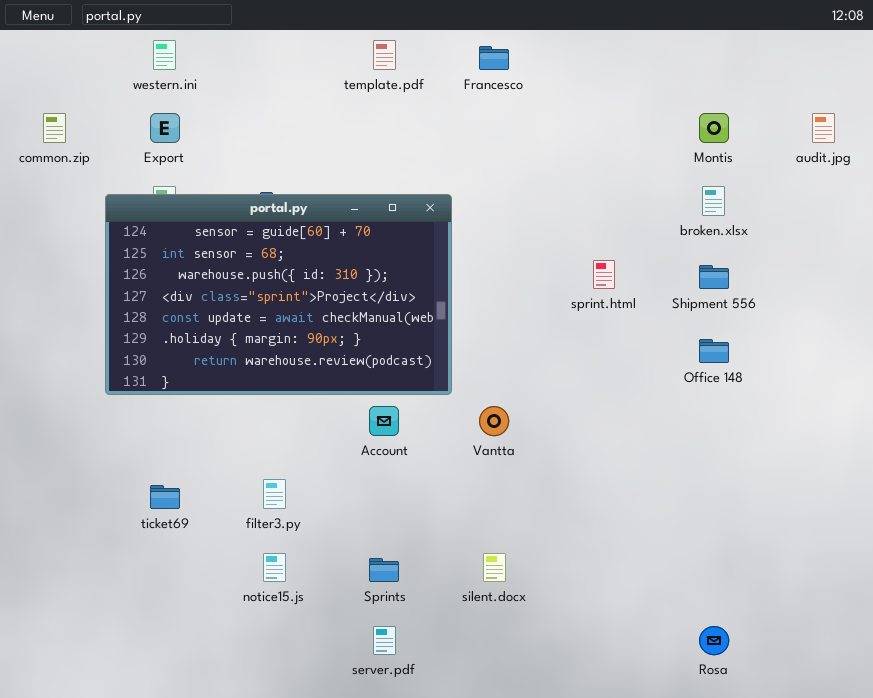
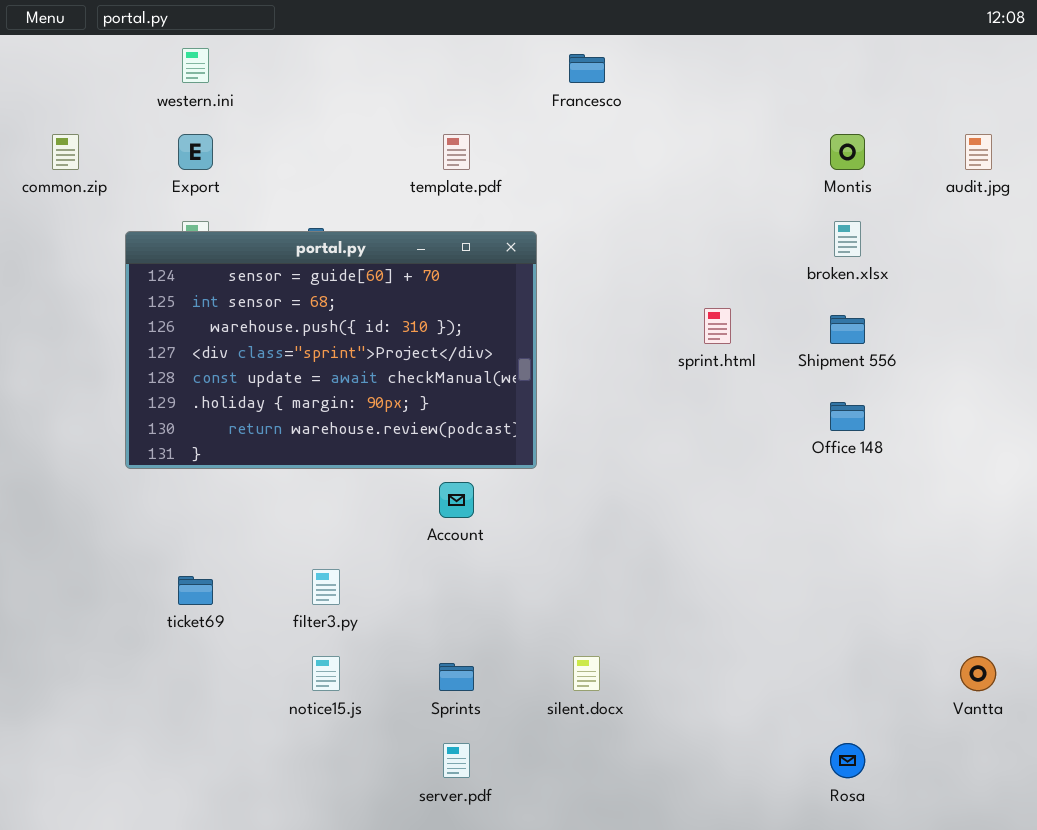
template.pdf: [373,40,396,70] -> [443,134,470,170], moved
Vantta: [479,406,509,436] -> [960,656,996,691], moved

